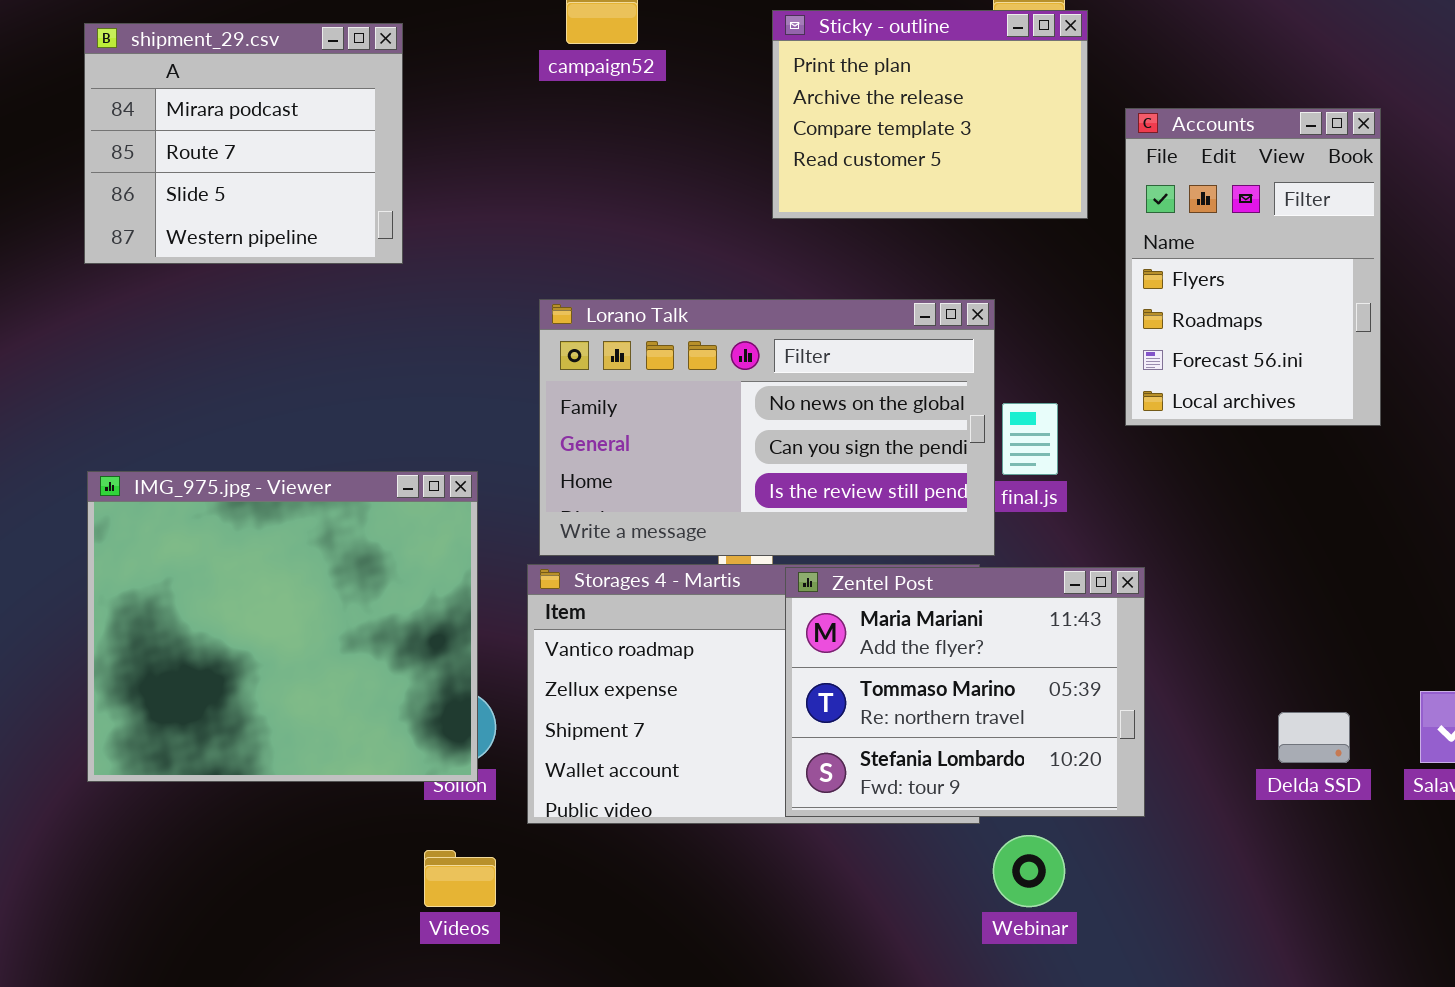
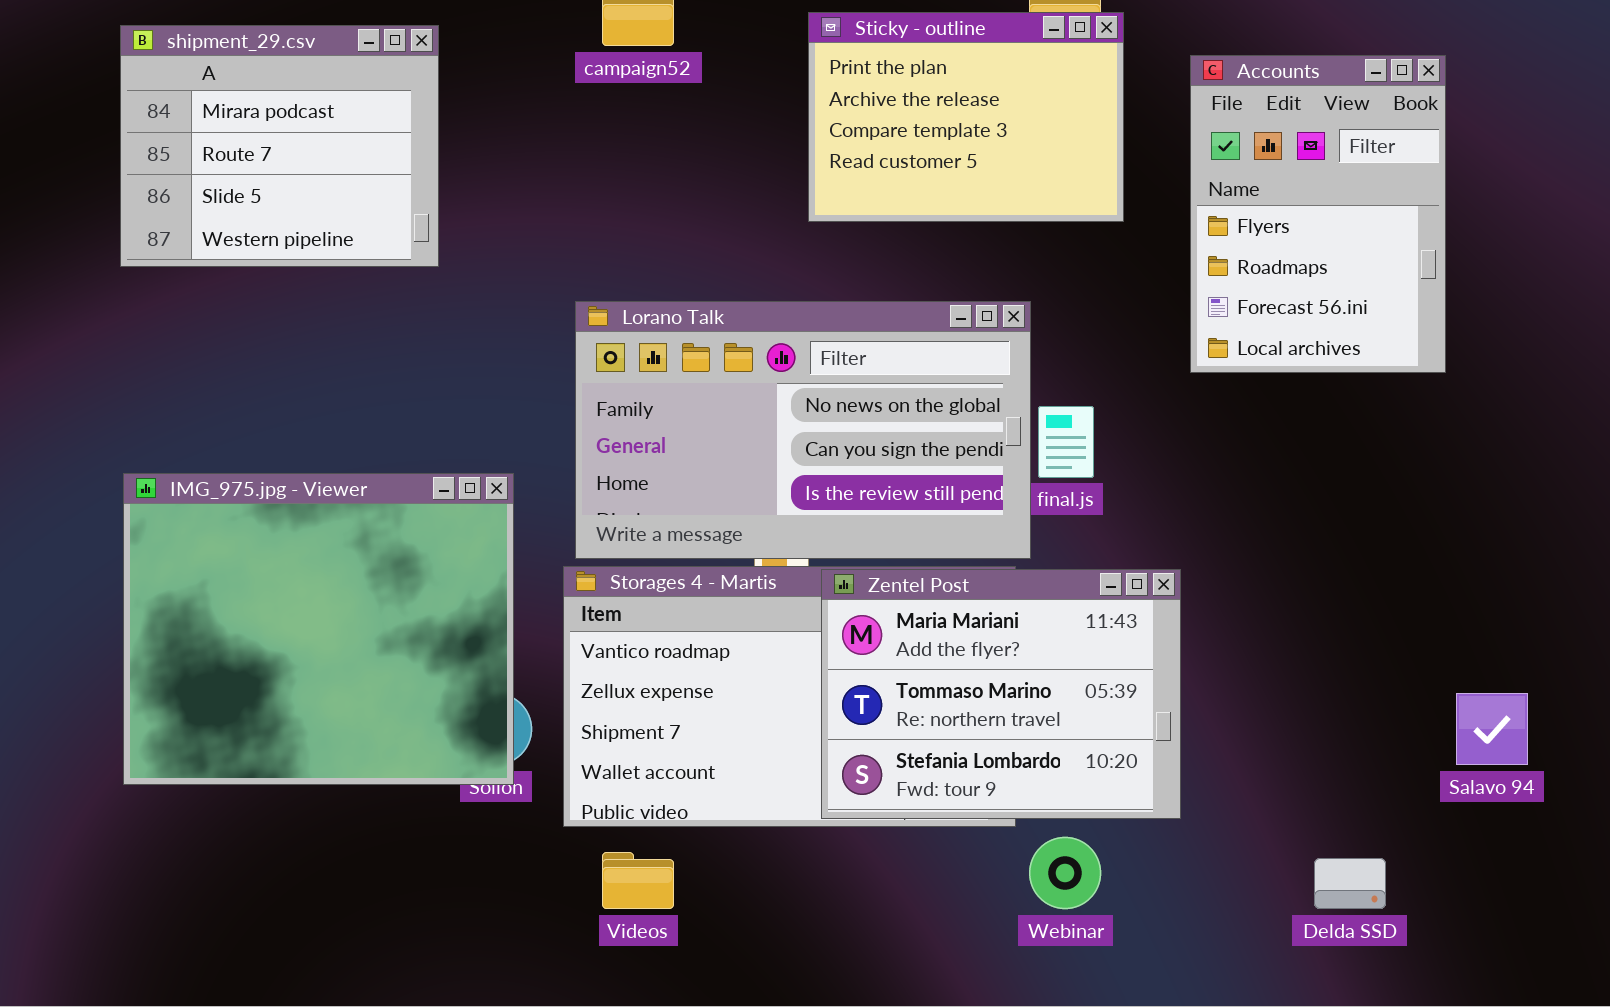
Accounts: [1125,108,1381,426] -> [1190,55,1446,373], moved
Delda SSD: [1278,712,1350,763] -> [1314,858,1386,909], moved
Videos: [424,850,496,907] -> [602,852,674,909], moved

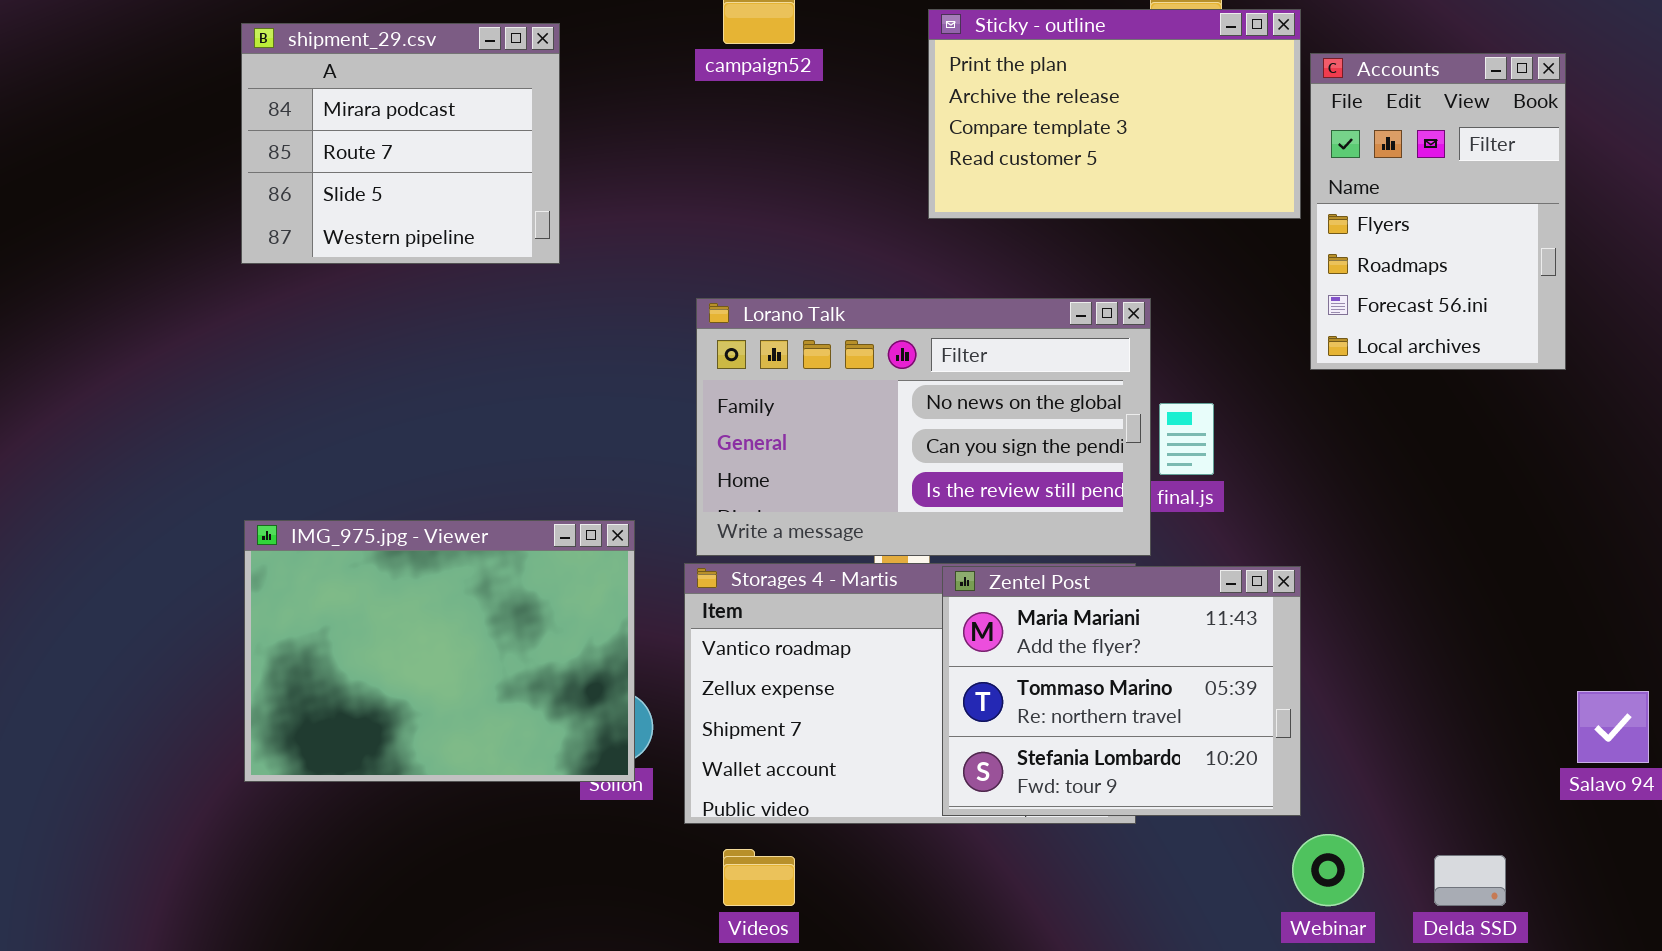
Sticky - outline: [808,12,1124,222] -> [928,9,1301,219], resized
IMG_975.jpg - Viewer: [123,473,514,785] -> [244,520,635,782], resized
Webinar: [1029,837,1101,909] -> [1292,834,1364,906], moved

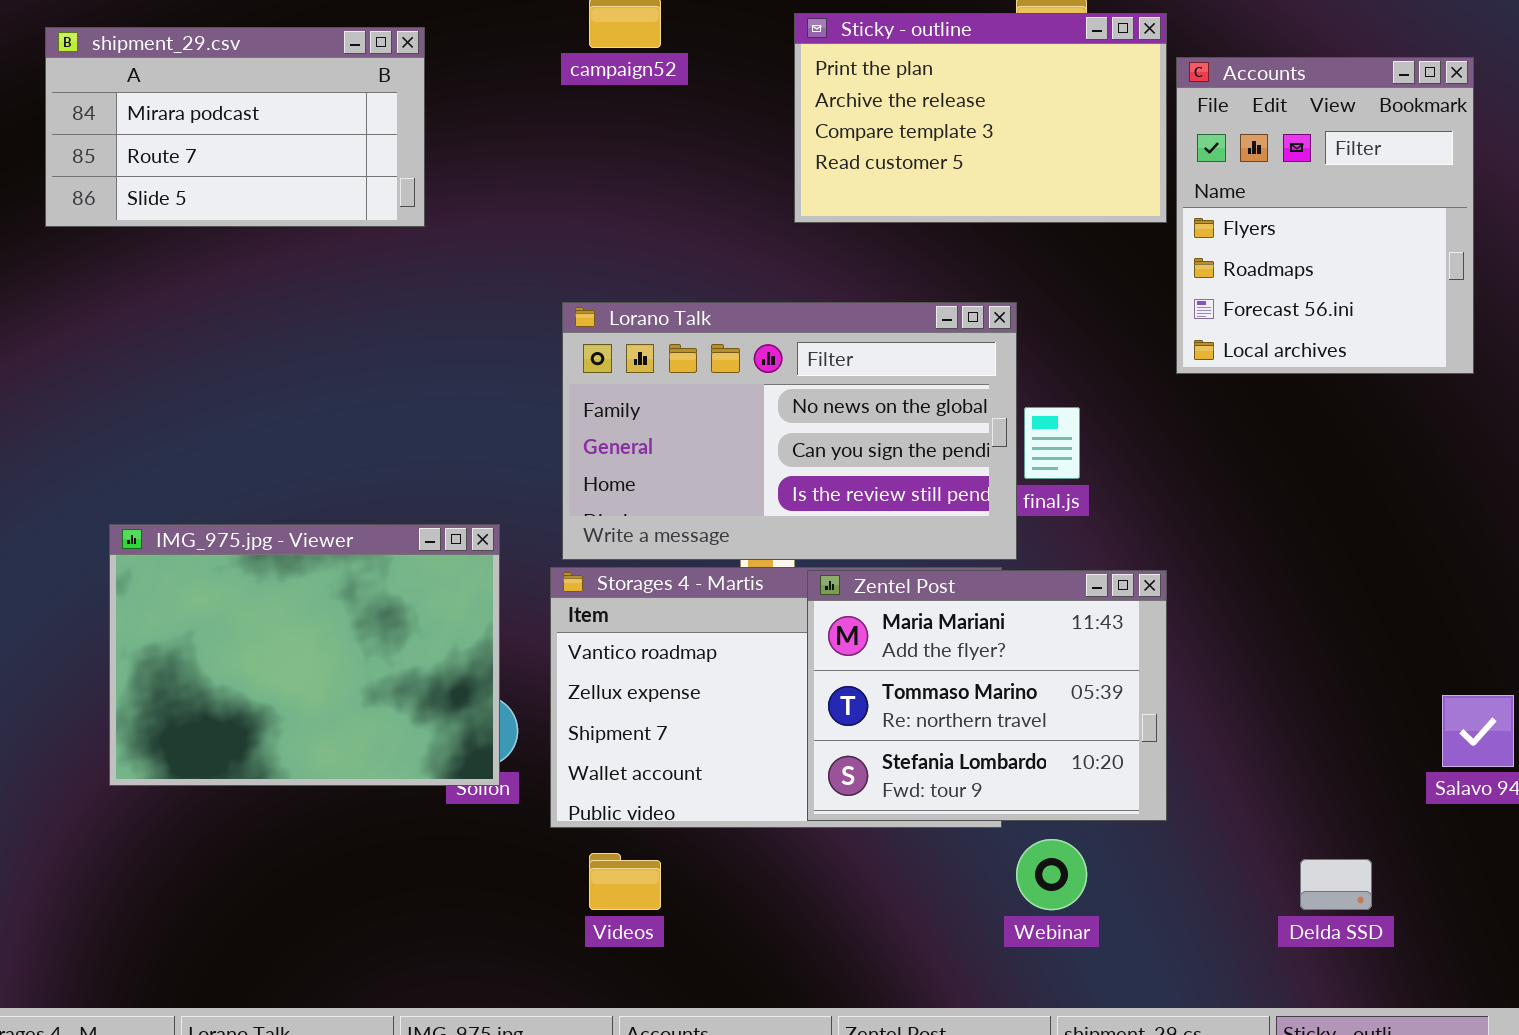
shipment_29.csv: [241,23,560,264] -> [45,27,425,227], resized
Accounts: [1310,53,1566,370] -> [1176,57,1474,374], resized
Webinar: [1292,834,1364,906] -> [1016,839,1087,910], moved

